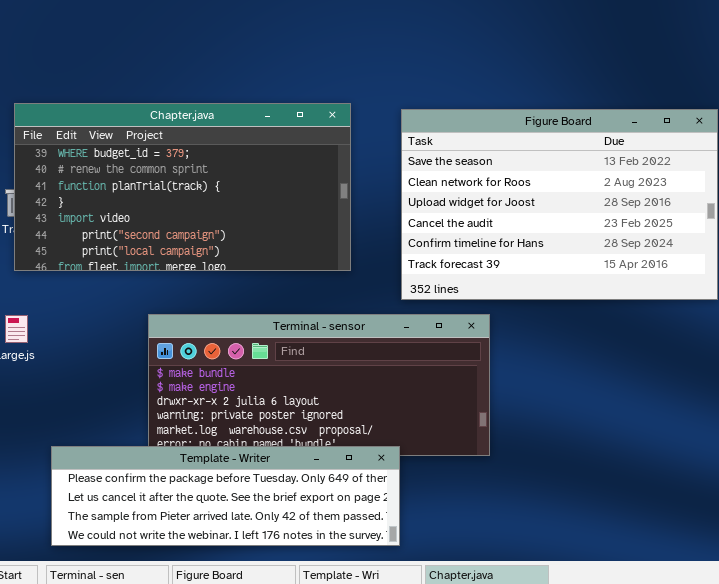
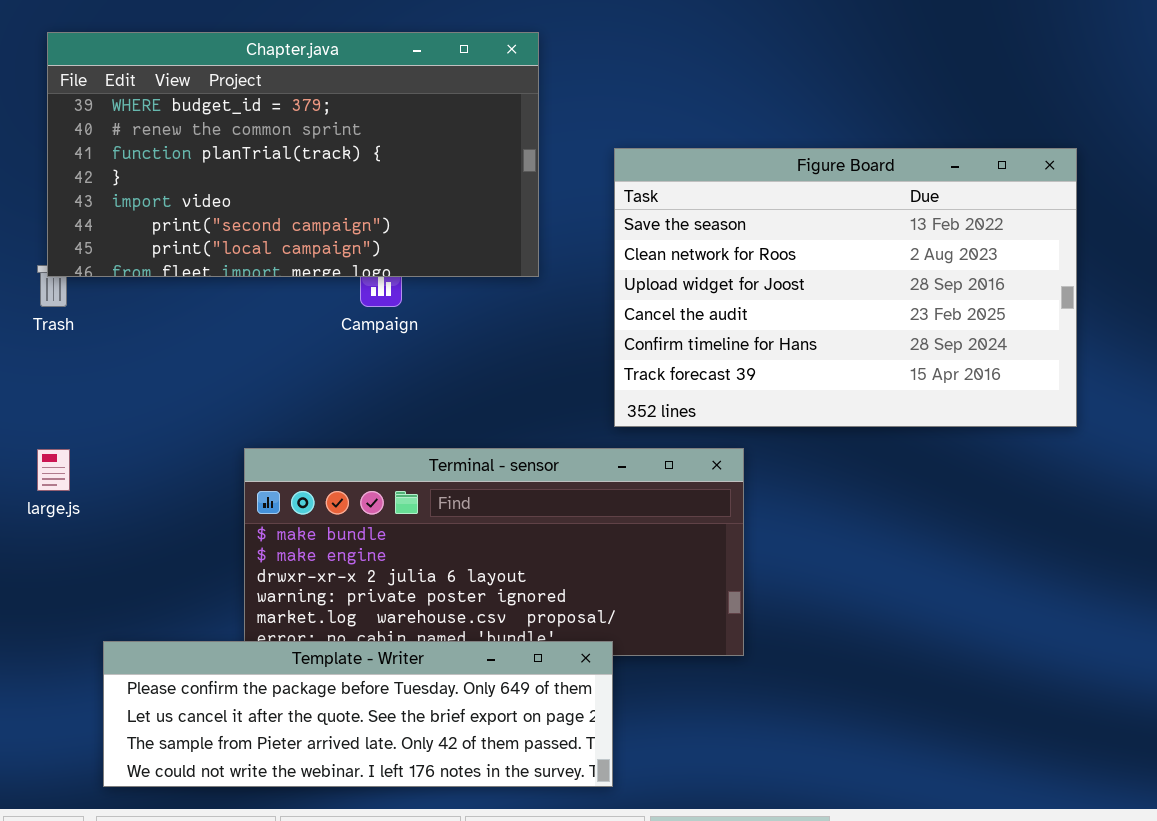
Chapter.java: [14,103,351,271] -> [47,32,539,277], moved

